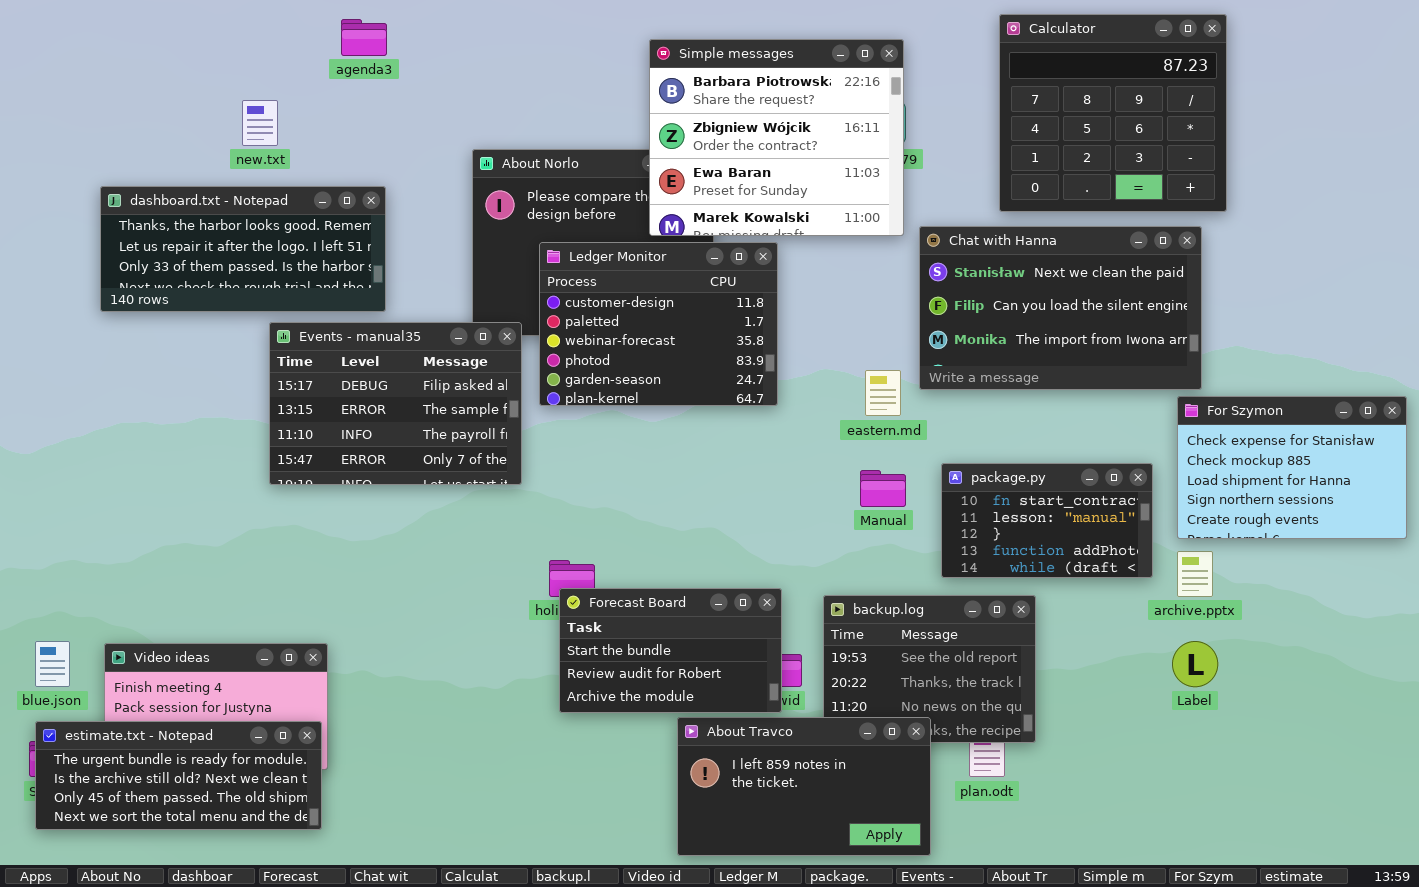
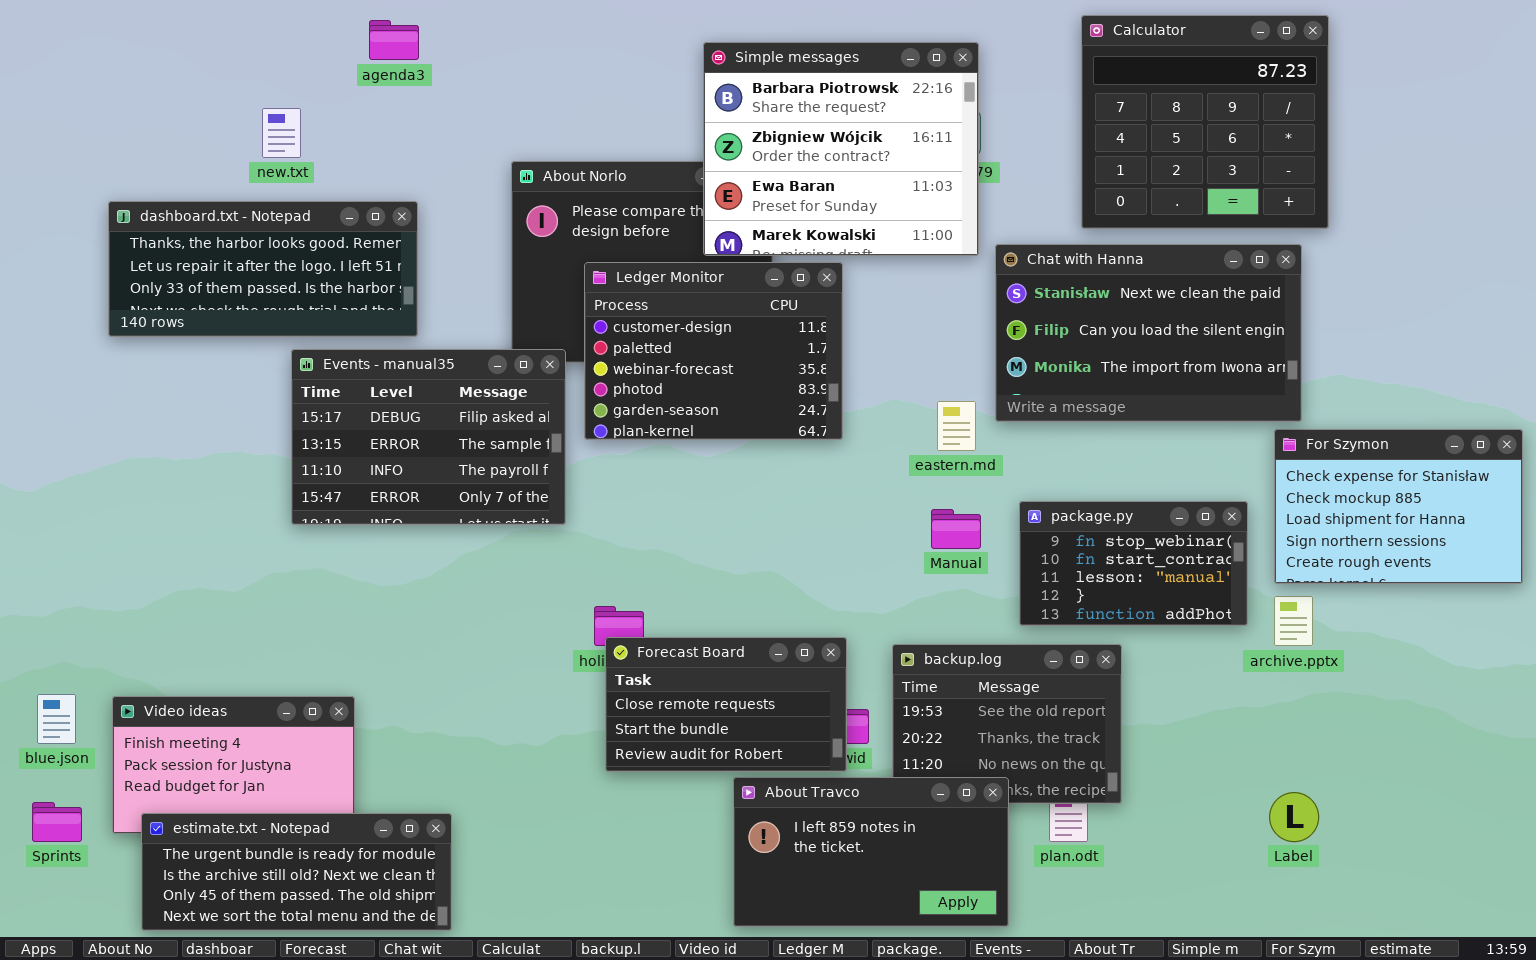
package.py: [941,463,1153,578] -> [1019,501,1248,626], scrolled up 1 row
Forecast Board: [559,588,782,713] -> [605,637,847,772], scrolled up 1 row
Label: [1172,641,1218,687] -> [1269,792,1319,842], moved
estimate.txt - Notepad: [35,721,322,830] -> [141,813,452,931], moved

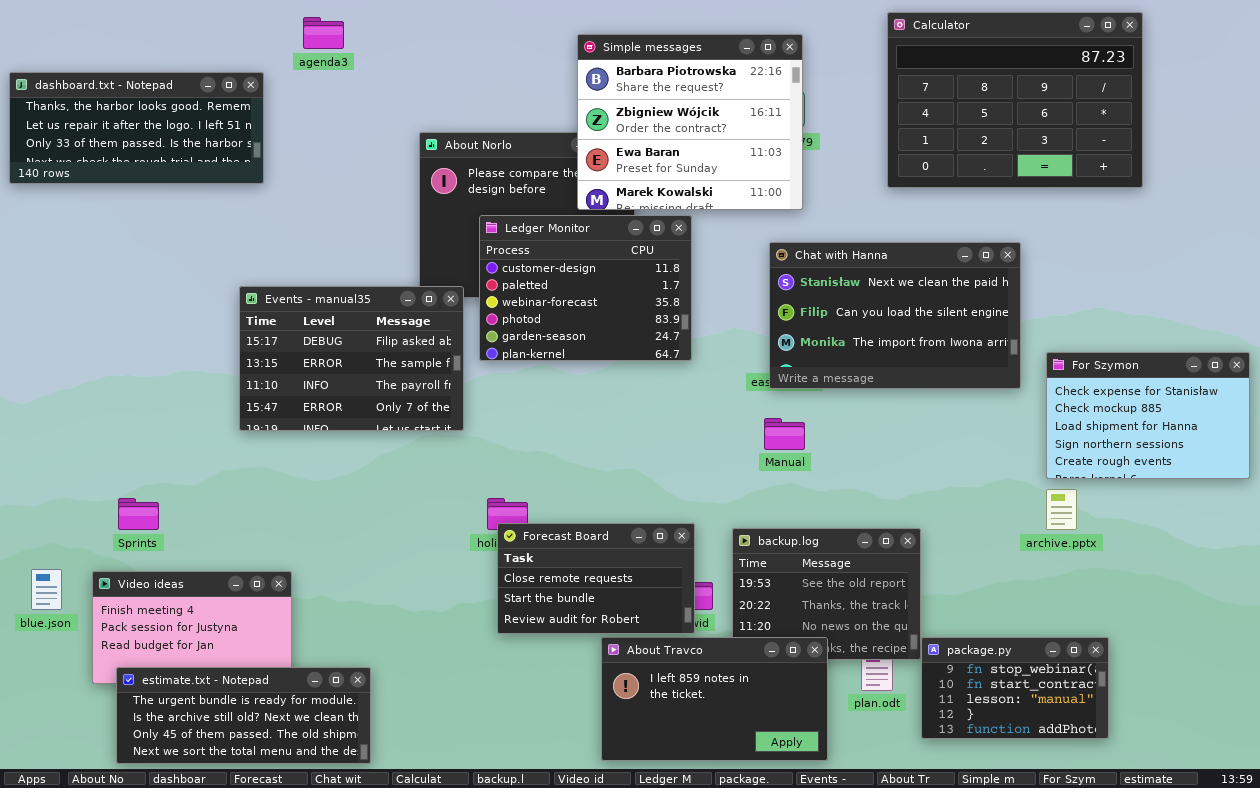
Calculator: [1081,15,1329,229] -> [887,12,1143,188], resized
dashboard.txt - Notepad: [108,201,418,337] -> [9,72,264,184], moved
Chat with Hanna: [995,244,1302,422] -> [769,242,1021,389], moved
package.py: [1019,501,1248,626] -> [921,637,1109,739], moved
Sprints: [32,802,82,842] -> [118,498,159,530], moved

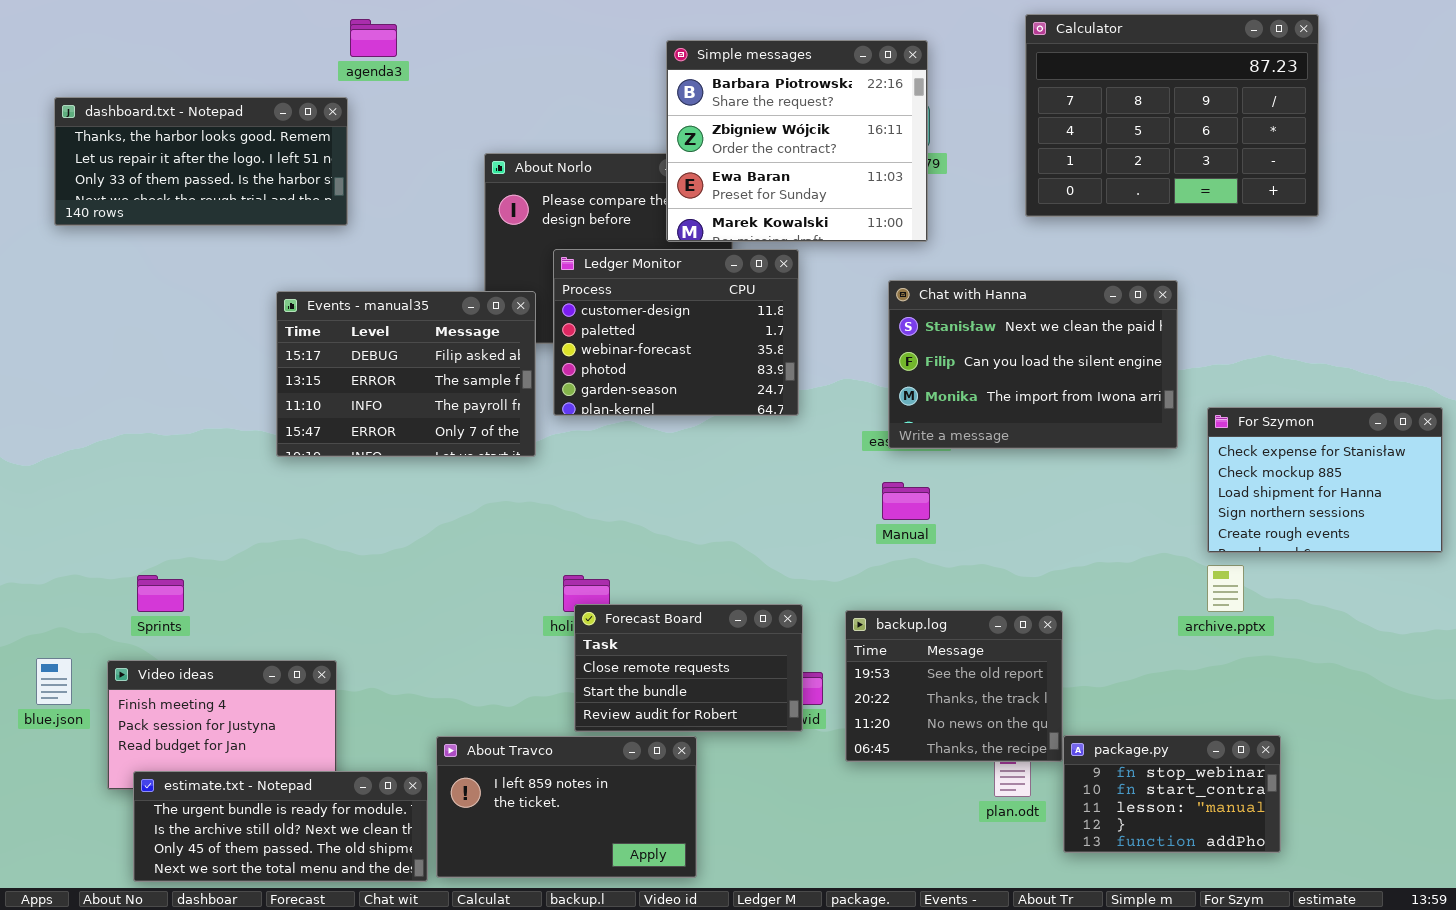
dashboard.txt - Notepad: [9,72,264,184] -> [54,97,348,226], moved
Events - manual35: [239,286,464,431] -> [276,291,536,457], moved
About Travco: [601,637,828,761] -> [436,736,697,878], moved

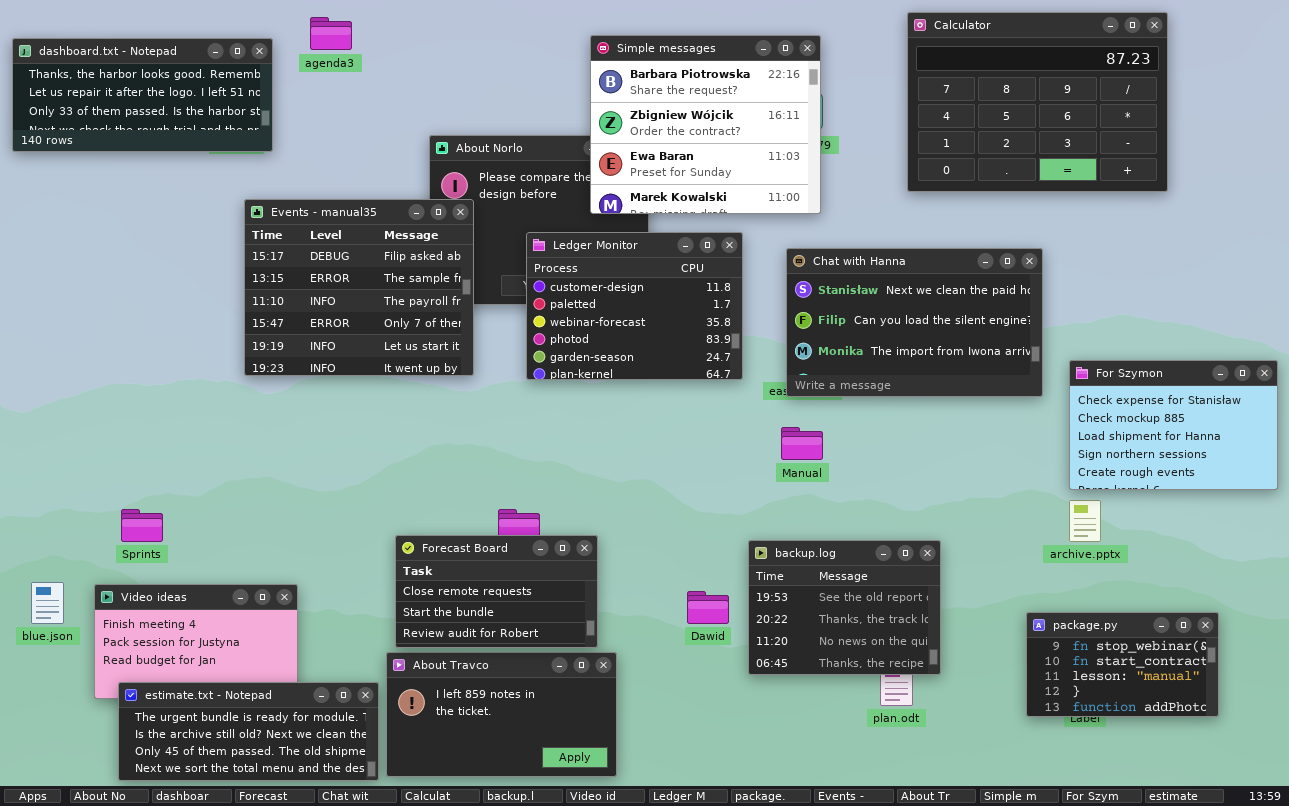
dashboard.txt - Notepad: [54,97,348,226] -> [12,38,273,152], moved
Ledger Monitor: [553,249,799,416] -> [526,232,743,380], moved
Events - manual35: [276,291,536,457] -> [244,199,474,376], moved, resized
Forecast Board: [574,604,803,732] -> [395,535,598,648], moved
package.py: [1063,735,1281,853] -> [1026,612,1219,717], moved

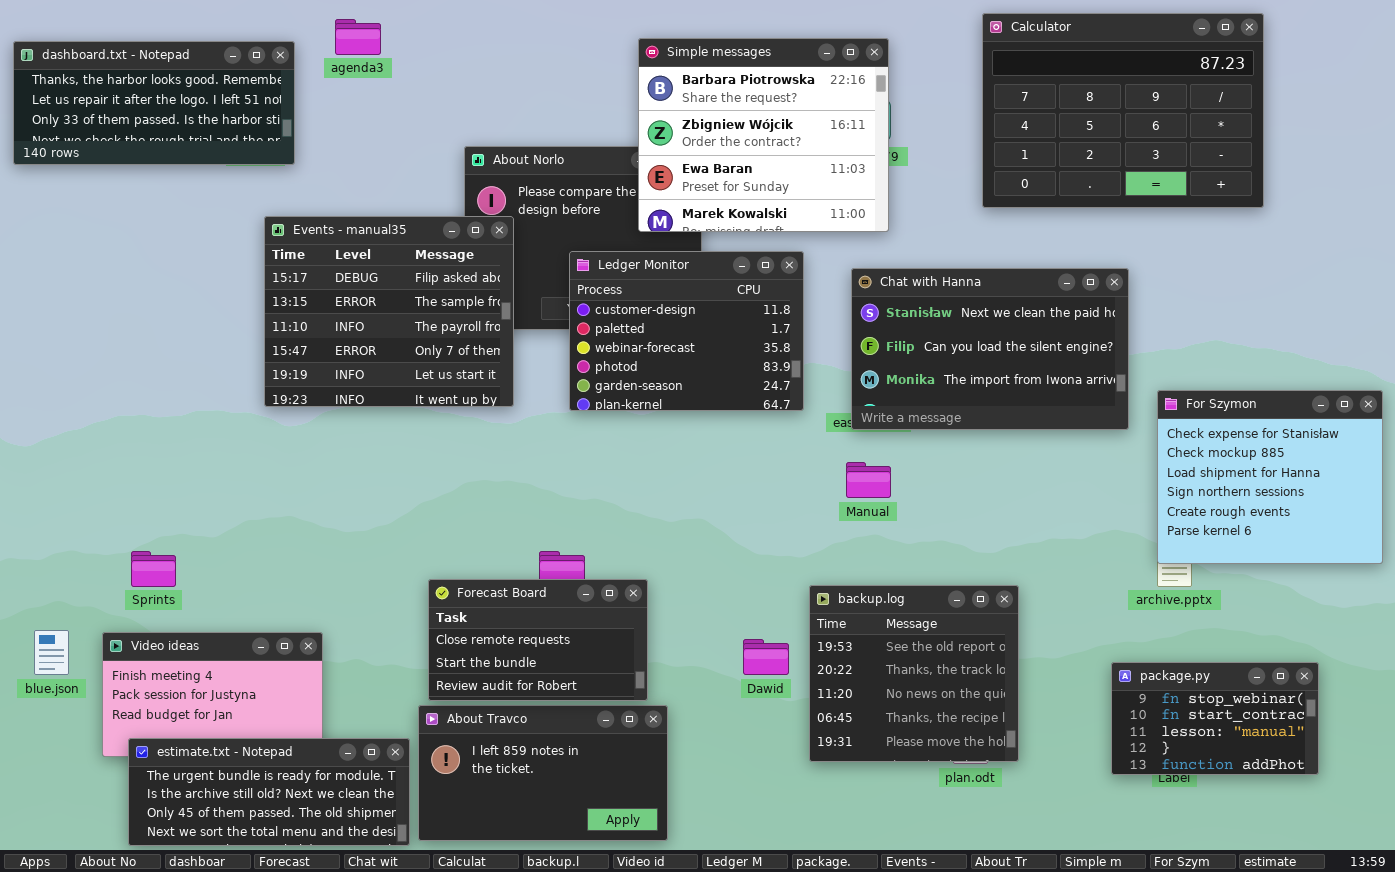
For Szymon: [1069,360,1278,490] -> [1157,390,1383,564], resized
backup.log: [748,540,941,675] -> [809,585,1019,762], resized

